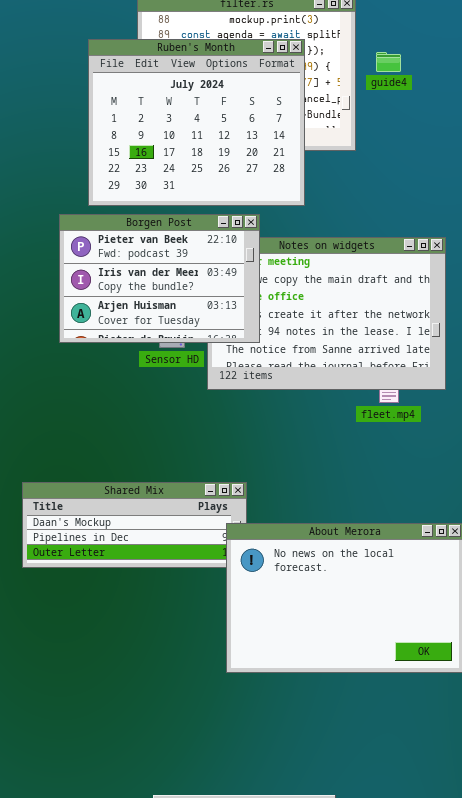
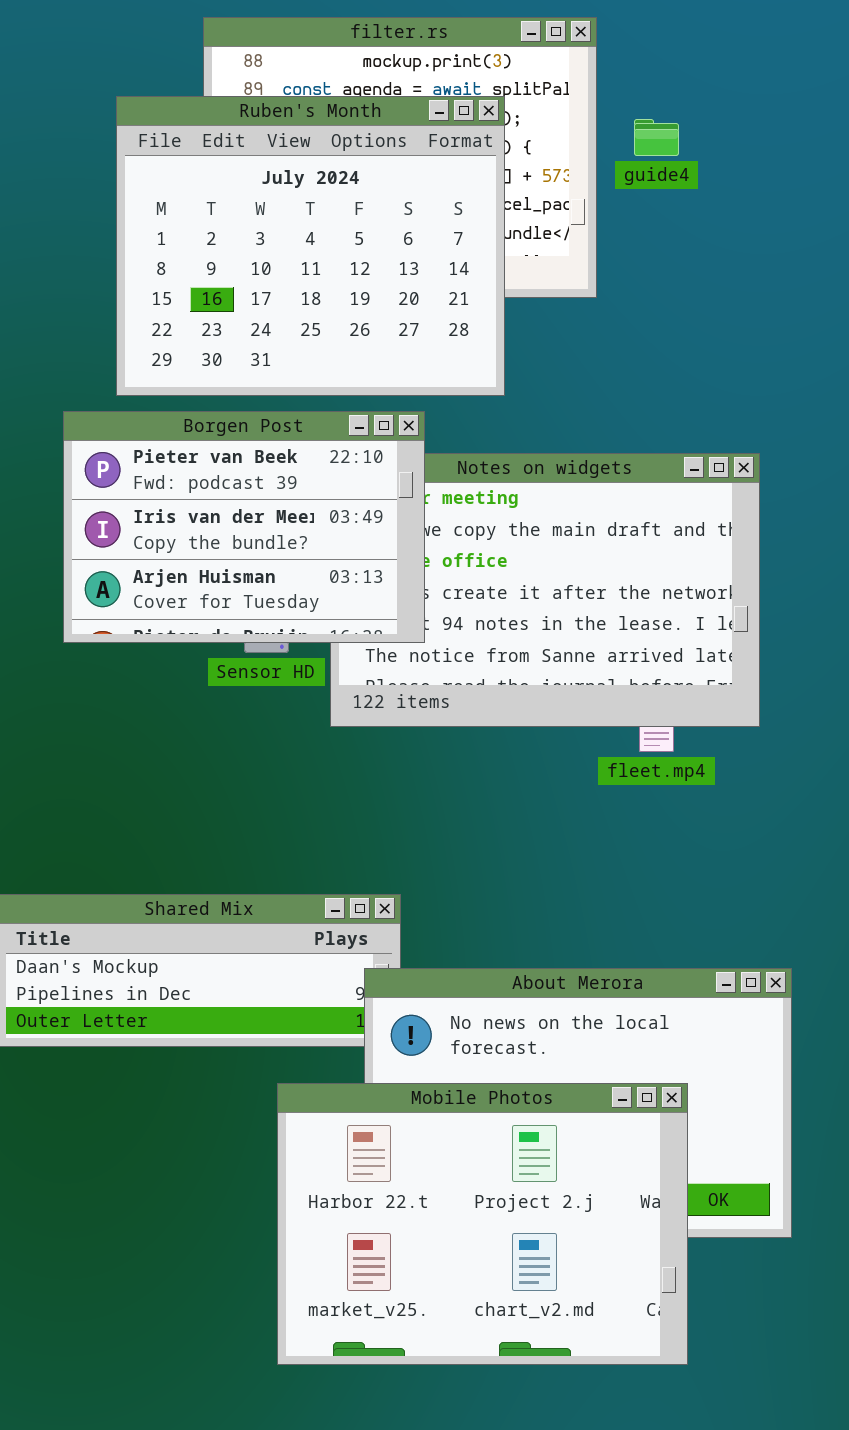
Mobile Photos: none -> [277,1083,688,1365], opened

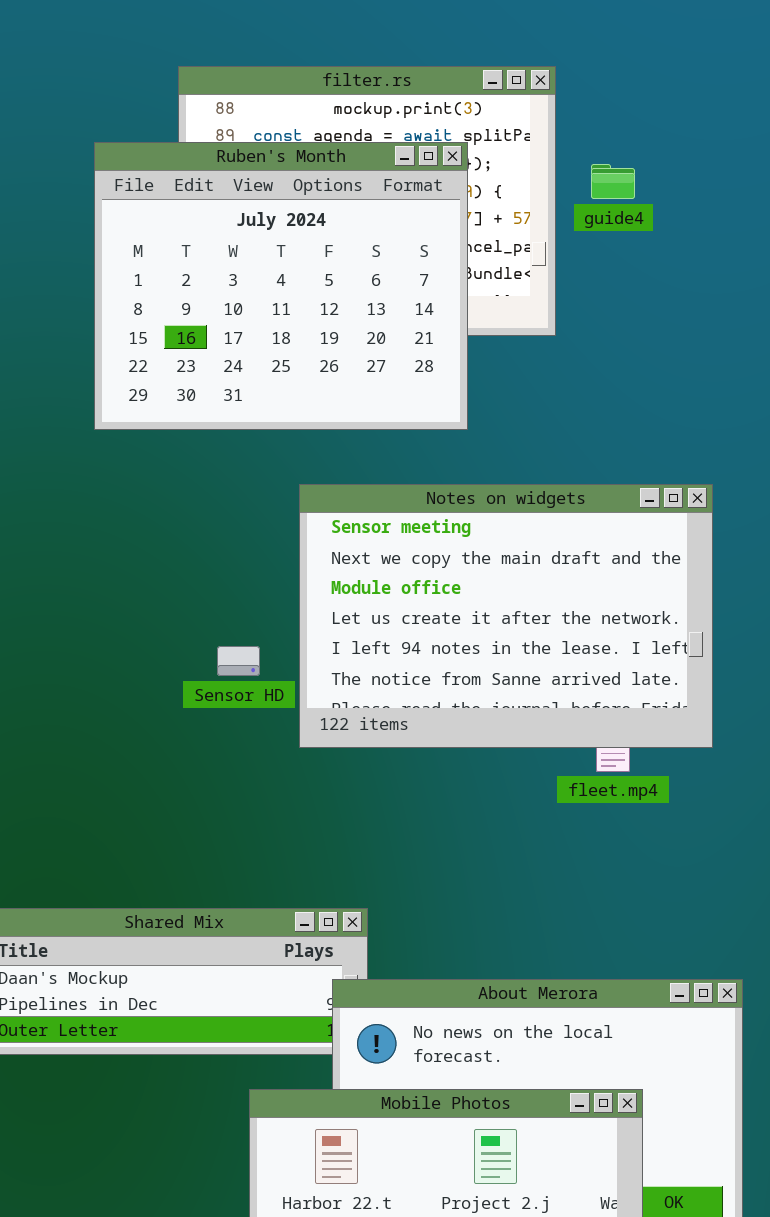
Borgen Post: [63,411,425,643] -> none, closed

